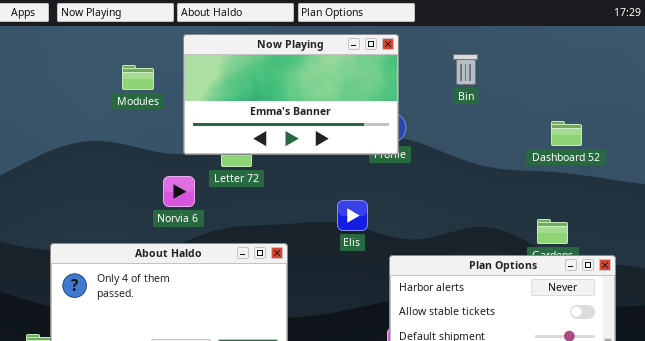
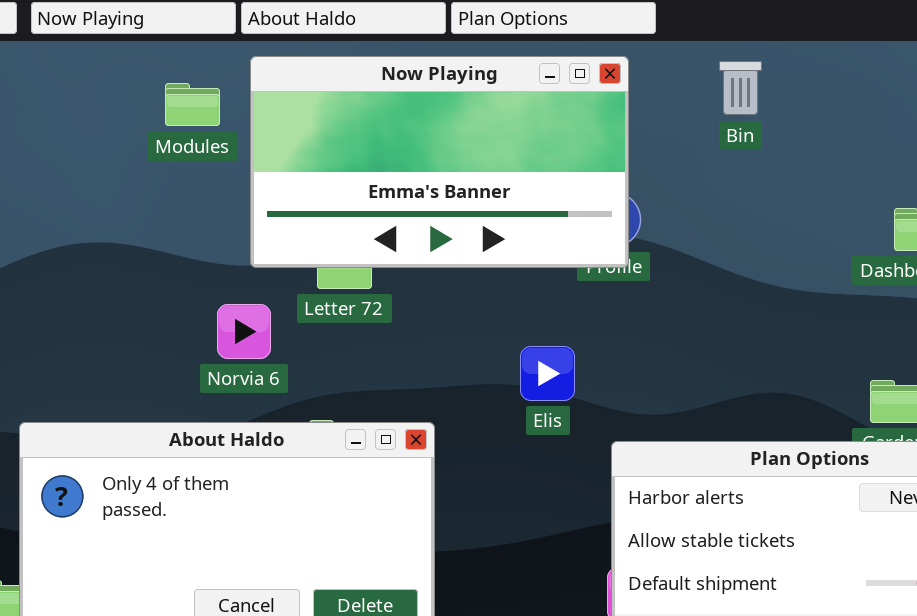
Bin: [453,54,478,85] -> [719,61,762,115], moved
Modules: [122,65,154,90] -> [165,83,220,126], moved

